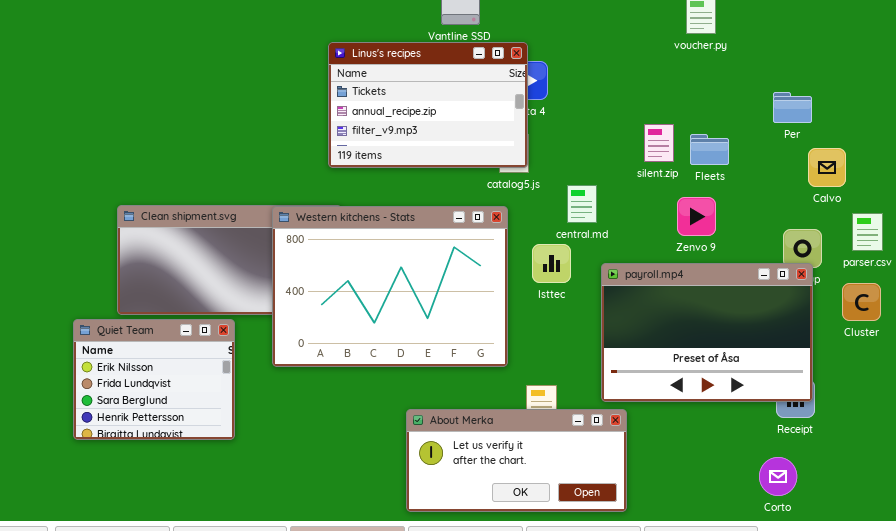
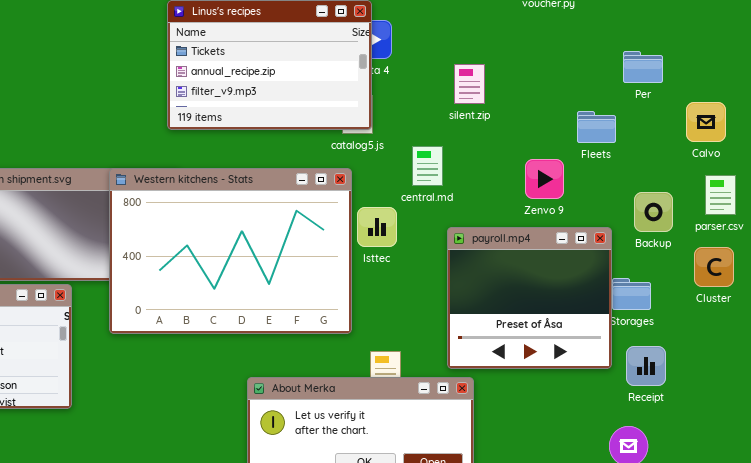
silent.zip: [644,124,674,162] -> [454,64,485,104], moved
Fleets: [690,134,729,165] -> [577,111,616,143], moved
Calvo: [808,148,846,187] -> [686,102,726,142], moved
Isttec: [532,244,571,283] -> [357,207,397,247], moved
payroll.mp4: [601,263,813,402] -> [447,227,612,369], resized

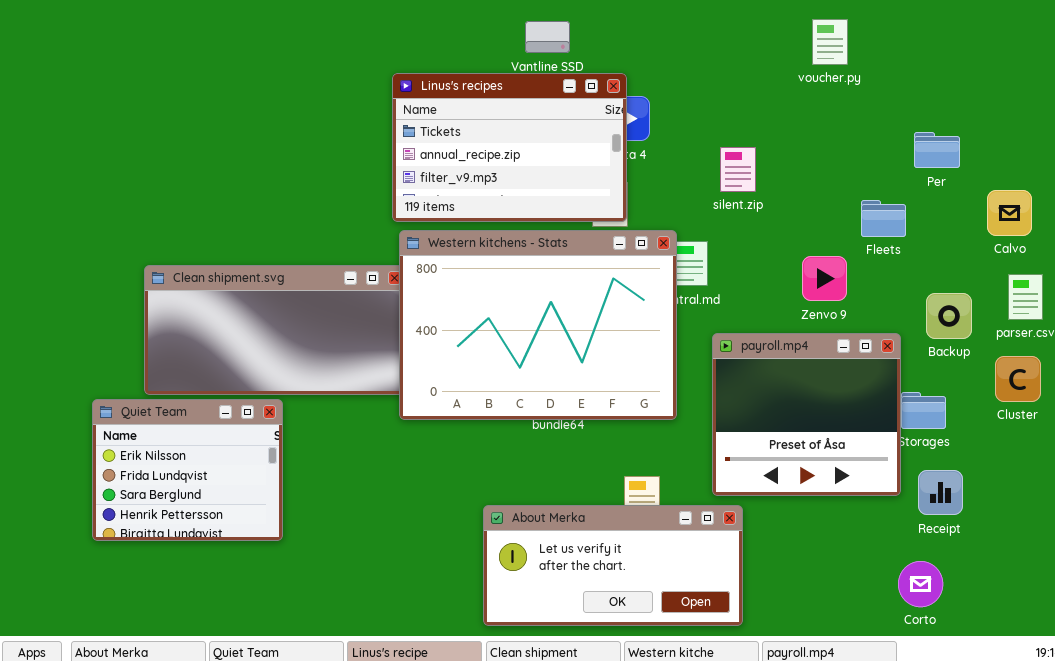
Western kitchens - Stats: [109,168,352,334] -> [399,230,677,420], moved

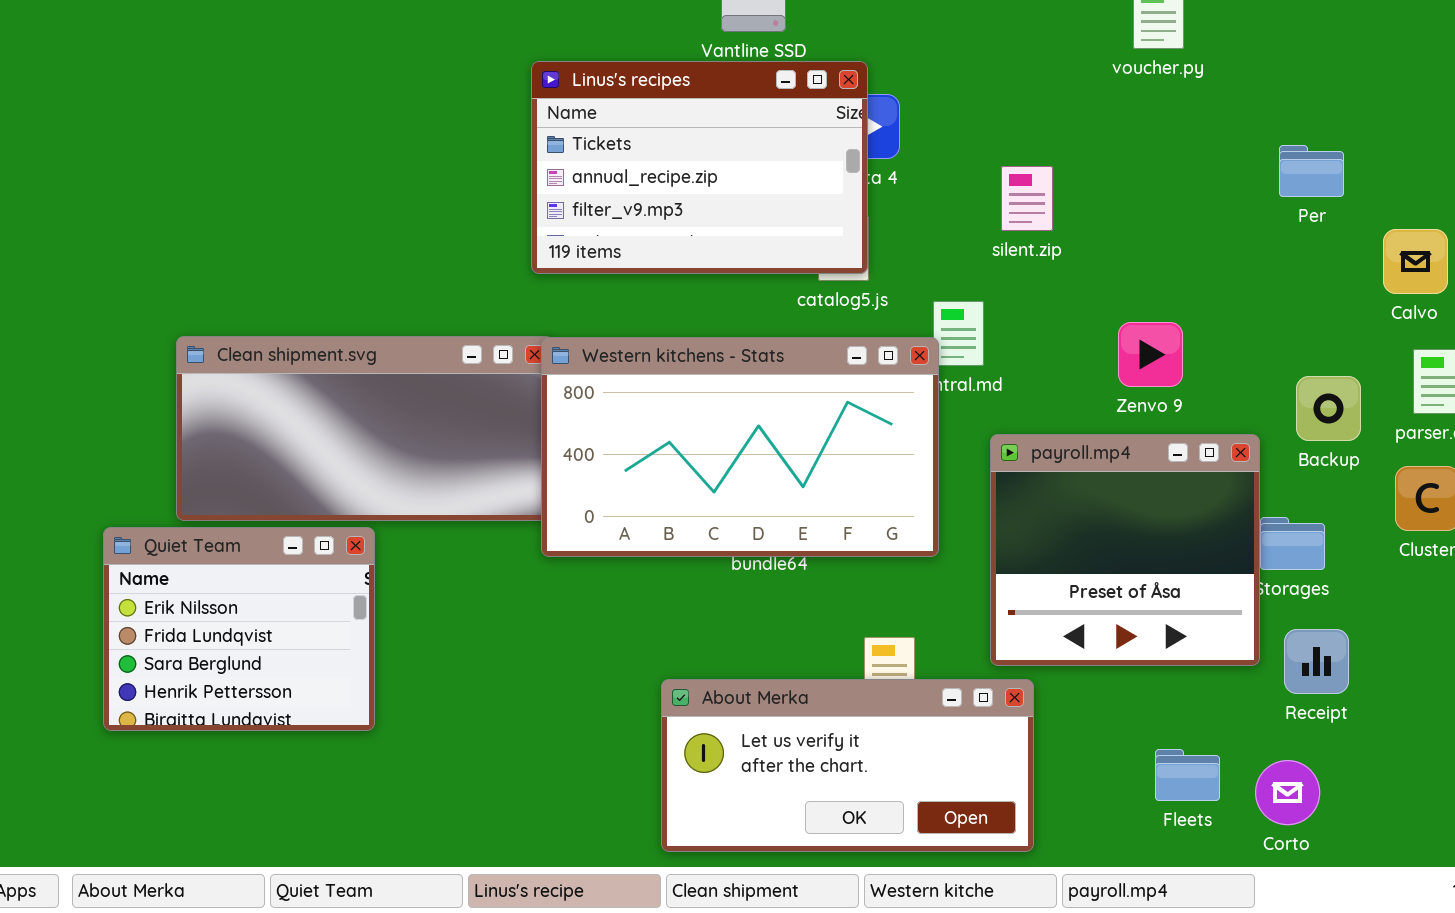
Fleets: [861,200,906,237] -> [1155,749,1220,801], moved
Western kitchens - Stats: [399,230,677,420] -> [541,337,939,557], resized

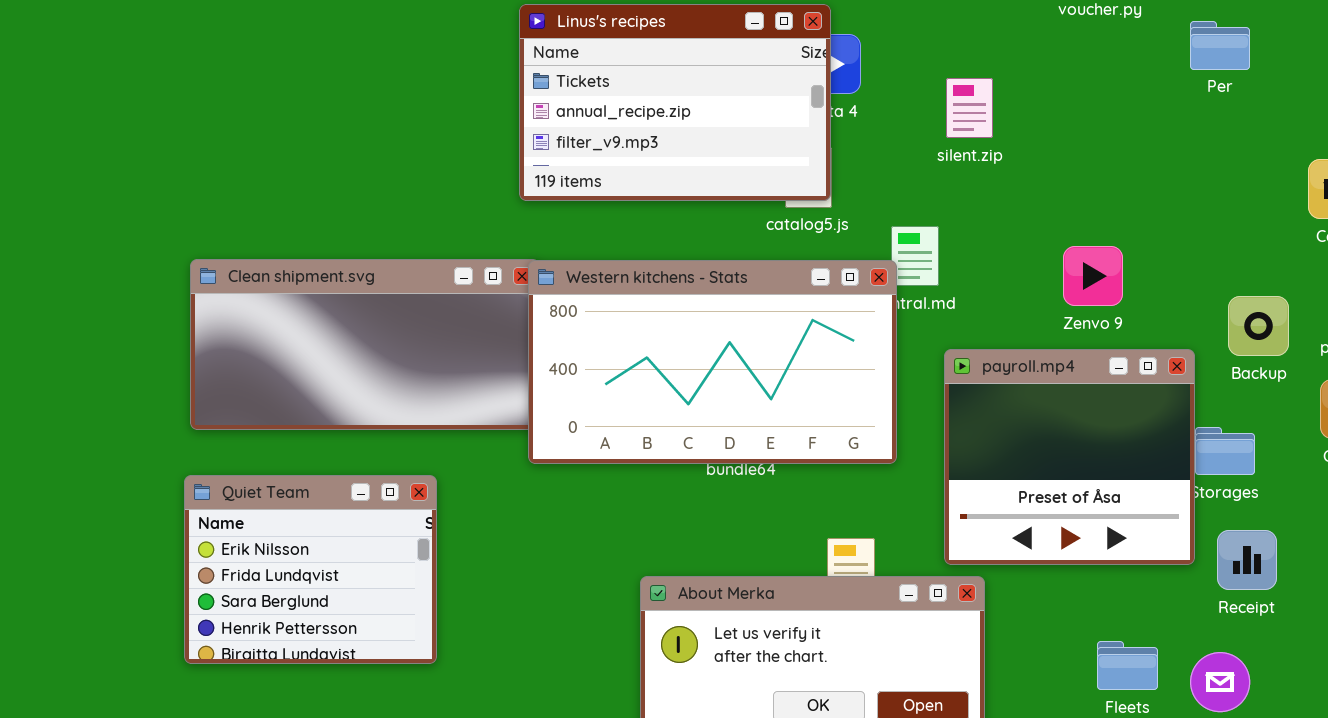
Per: [1279,145,1344,197] -> [1190,21,1250,70], moved
silent.zip: [1001,166,1053,231] -> [946,78,993,138], moved
Quiet Team: [103,527,375,731] -> [184,475,437,664], moved

